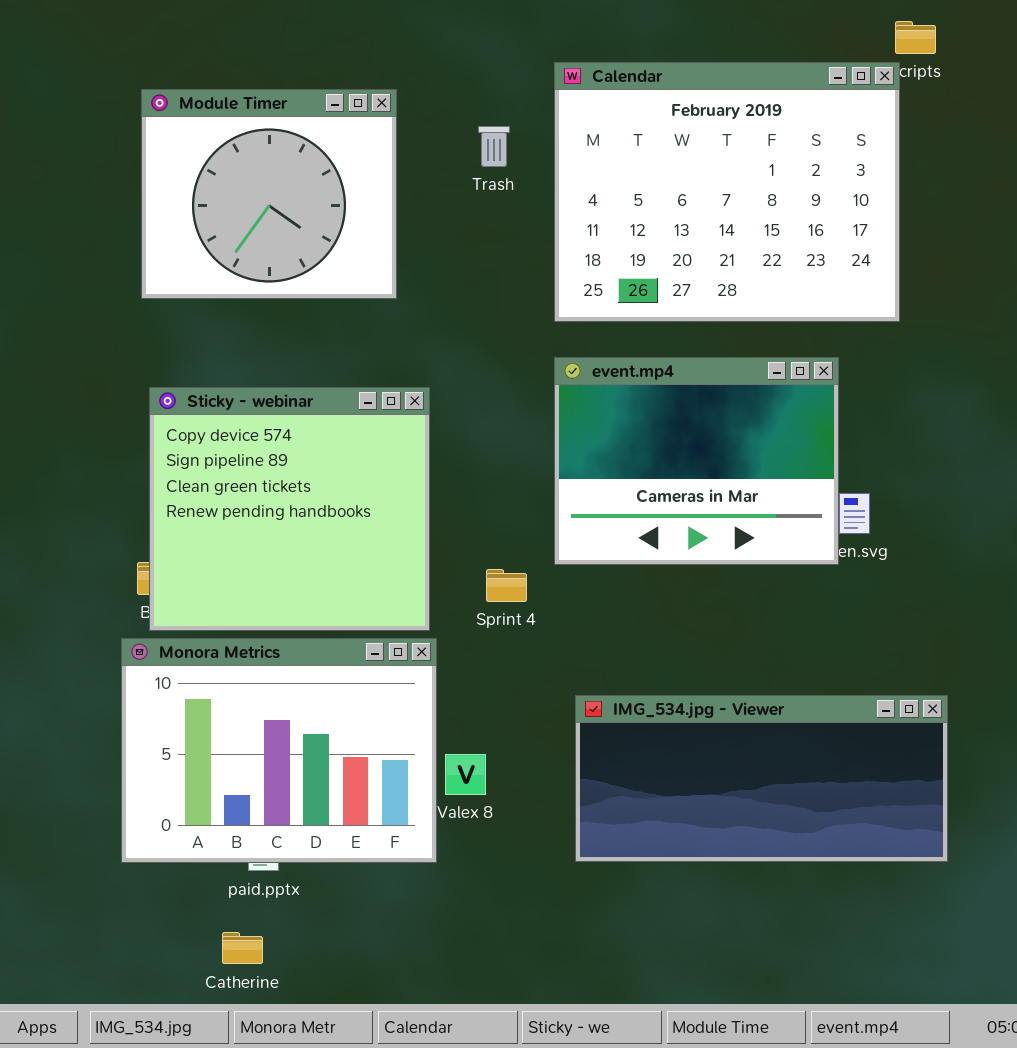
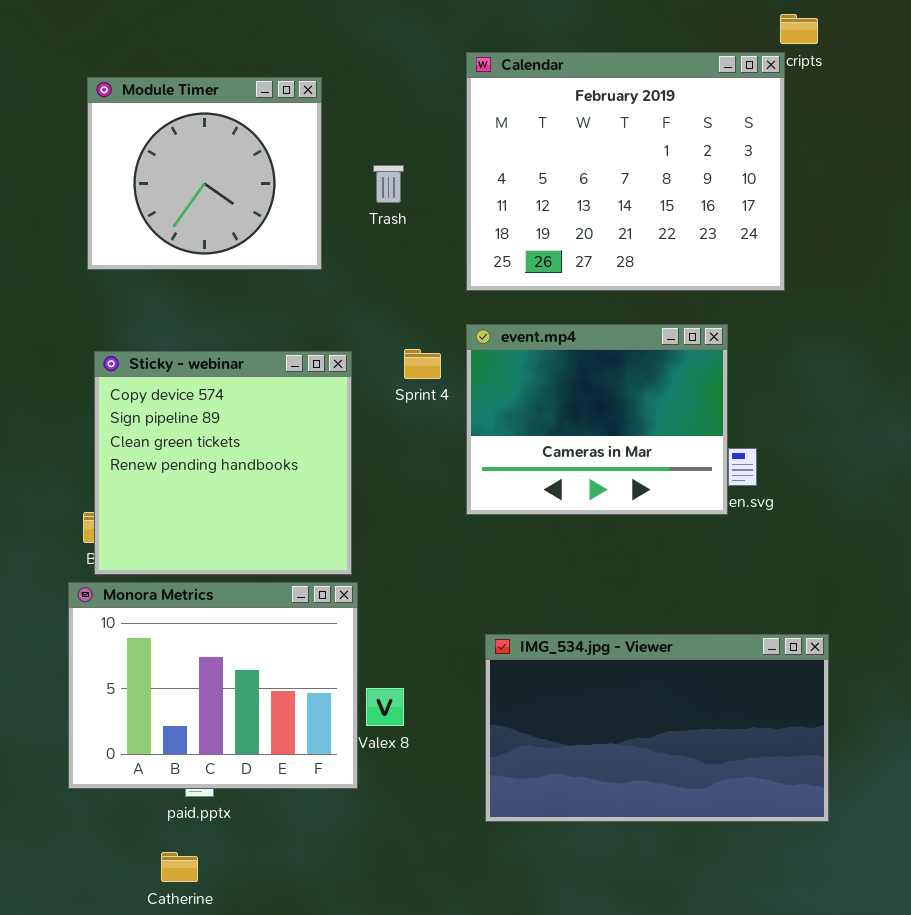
Trash: [478,126,510,167] -> [373,165,404,203], moved
Sprint 4: [486,569,527,602] -> [404,349,441,379], moved
IMG_534.jpg - Viewer: [575,695,948,862] -> [485,634,829,822], resized

